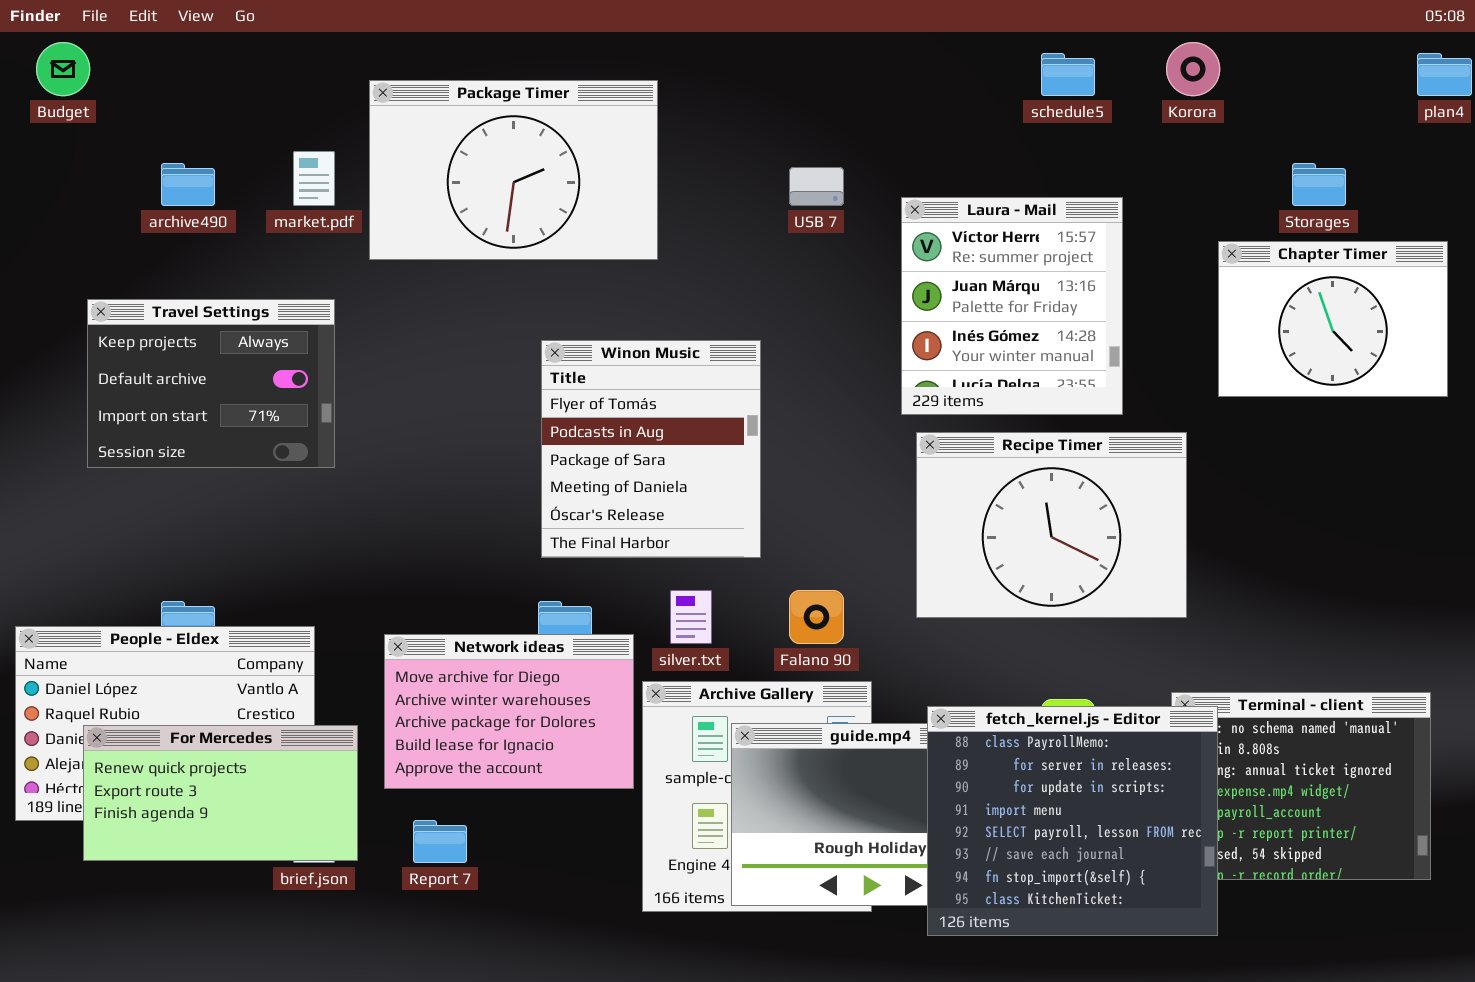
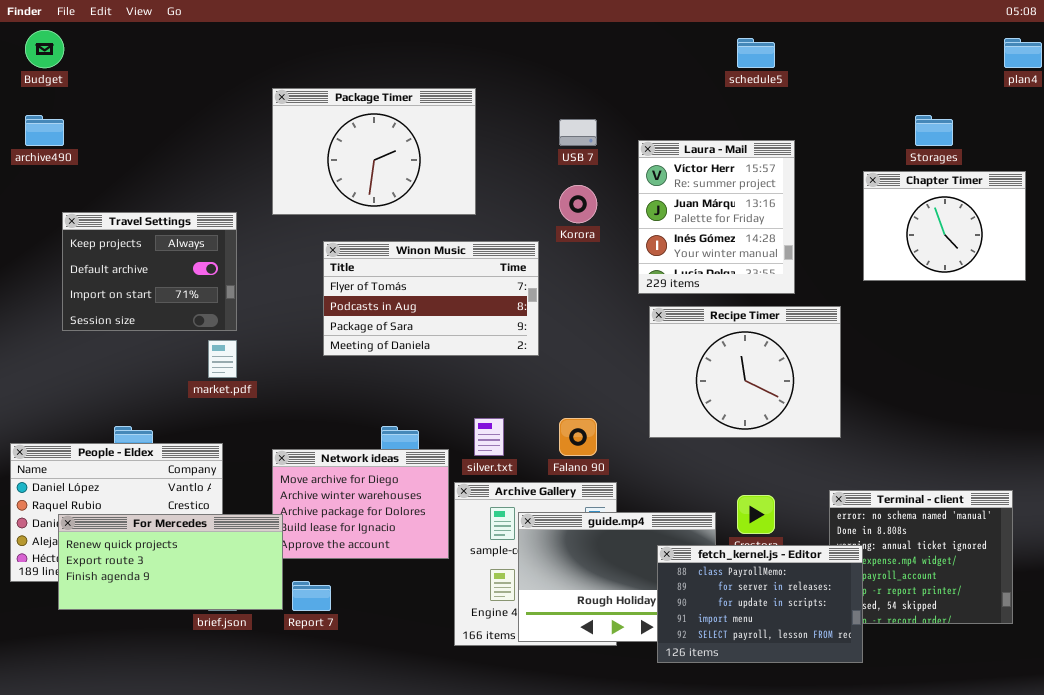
Korora: [1166,42,1220,96] -> [559,185,597,223], moved
Package Timer: [369,80,658,260] -> [272,88,476,215], moved
market.pdf: [293,151,335,206] -> [208,340,237,378], moved
archive490: [161,163,215,206] -> [25,115,64,146], moved
Winon Music: [541,340,761,558] -> [323,241,539,356], resized
fetch_kernel.js - Editor: [927,706,1218,936] -> [657,545,863,663], resized
For Mercedes: [83,725,358,861] -> [58,514,283,610], resized

